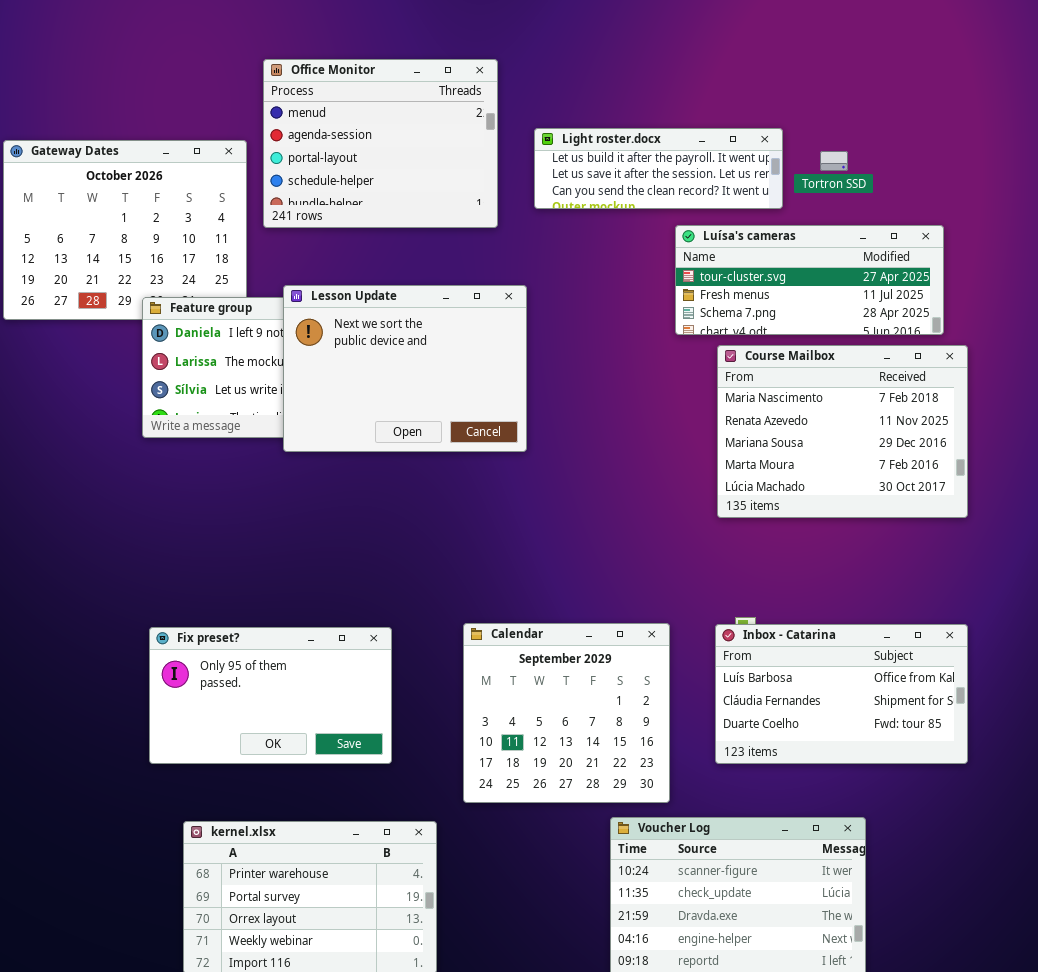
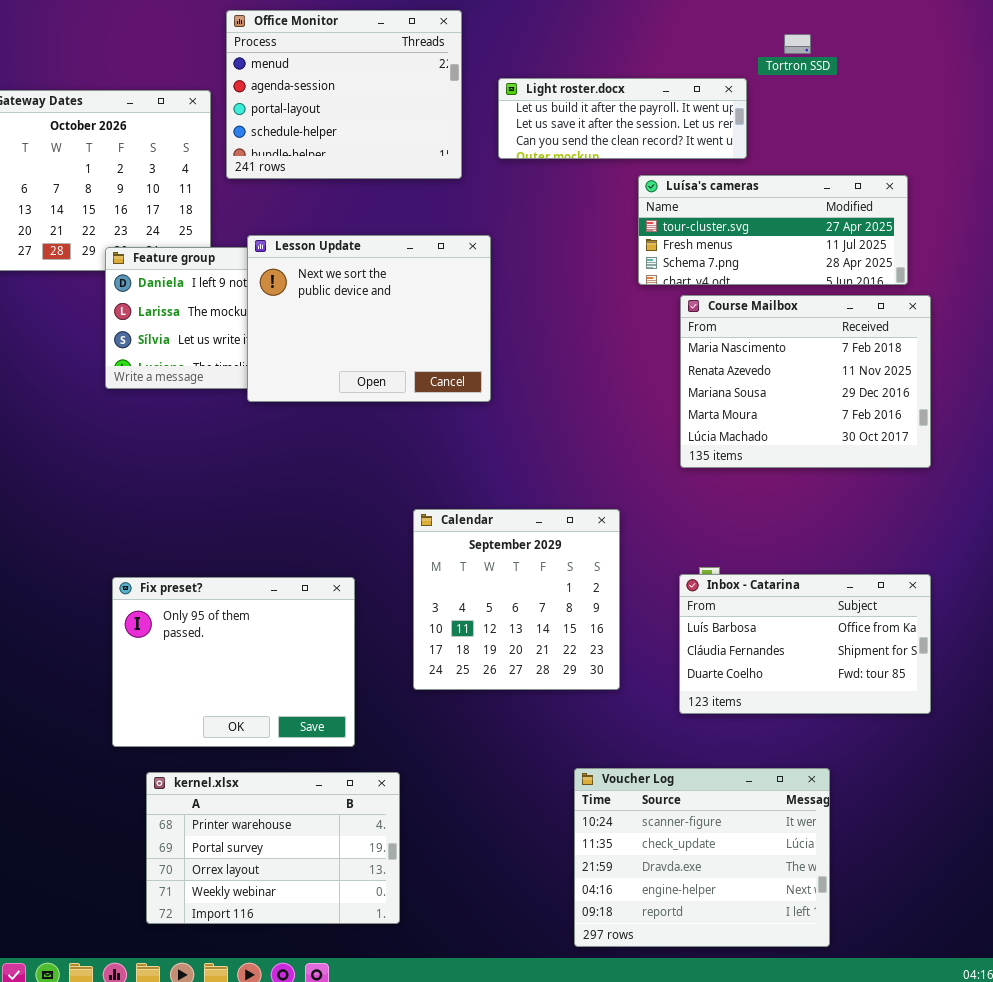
Tortron SSD: [820,151,848,171] -> [784,34,811,54], moved
Calendar: [463,623,670,803] -> [413,509,620,690], moved
Fix preset?: [149,627,392,764] -> [112,577,355,747], resized

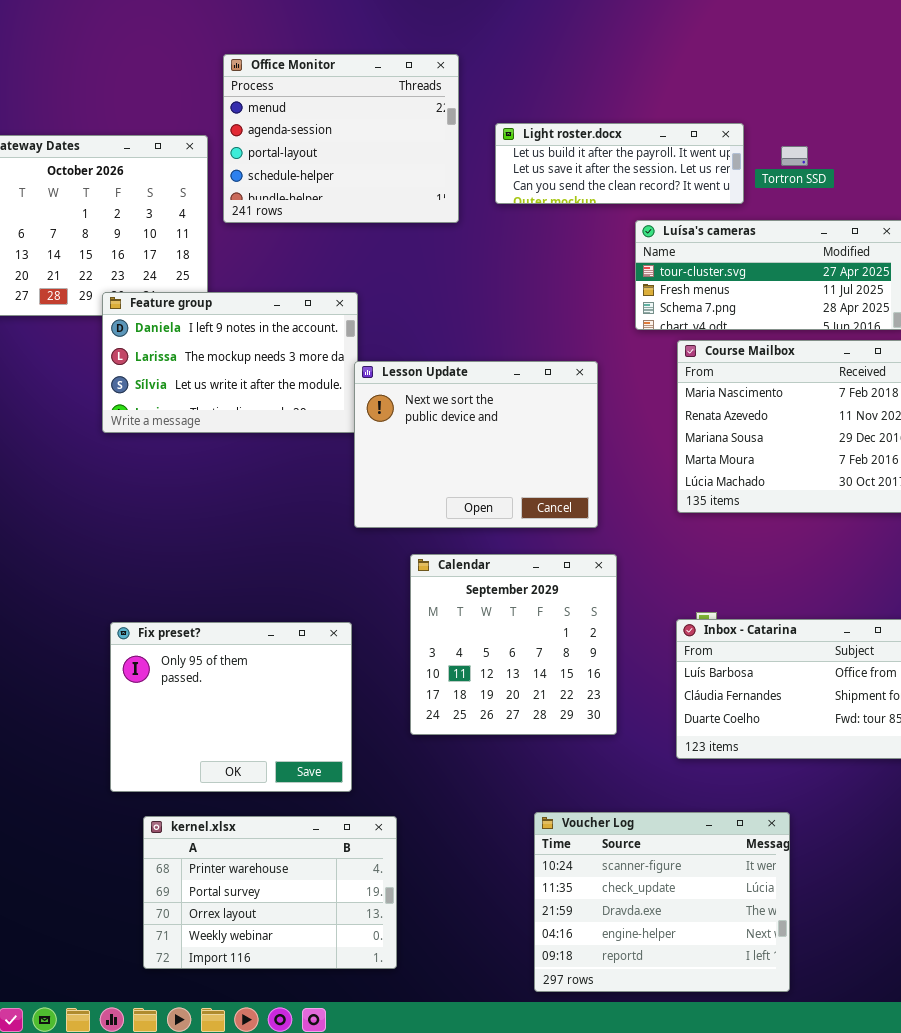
Tortron SSD: [784,34,811,54] -> [781,146,808,166], moved
Lesson Update: [247,235,491,402] -> [354,361,598,528], moved
Voucher Log: [574,768,830,947] -> [534,812,790,992], moved

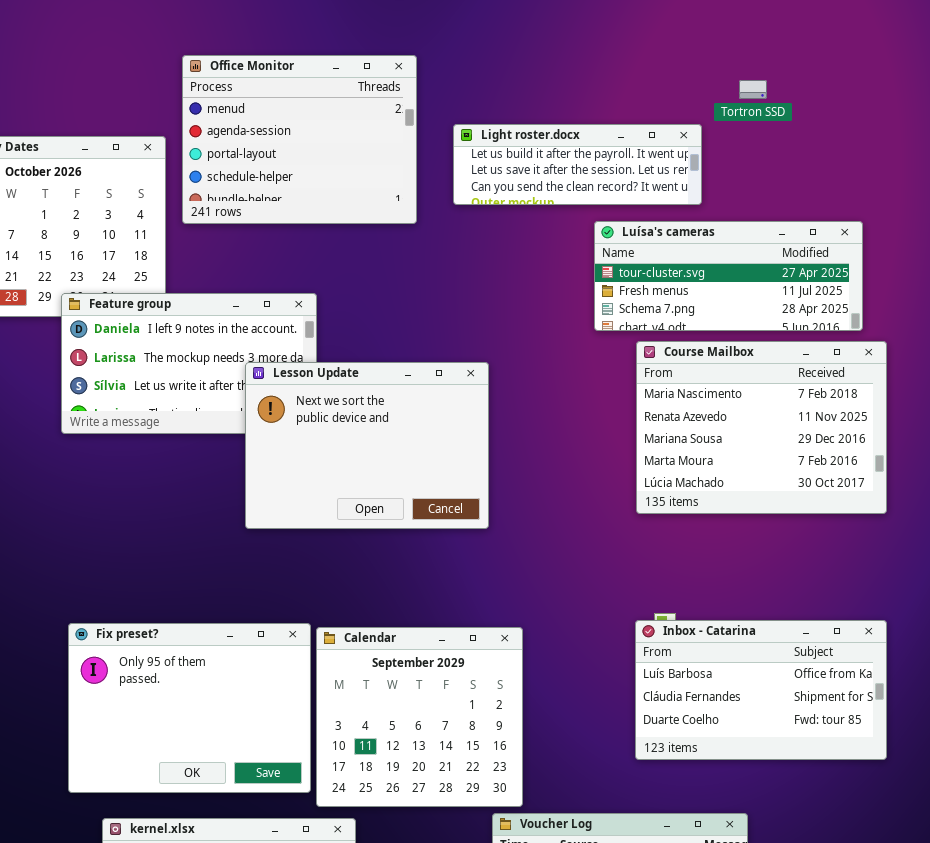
Tortron SSD: [781,146,808,166] -> [739,80,767,99], moved
Lesson Update: [354,361,598,528] -> [245,362,489,529], moved
Calendar: [410,554,617,735] -> [316,627,523,807], moved

